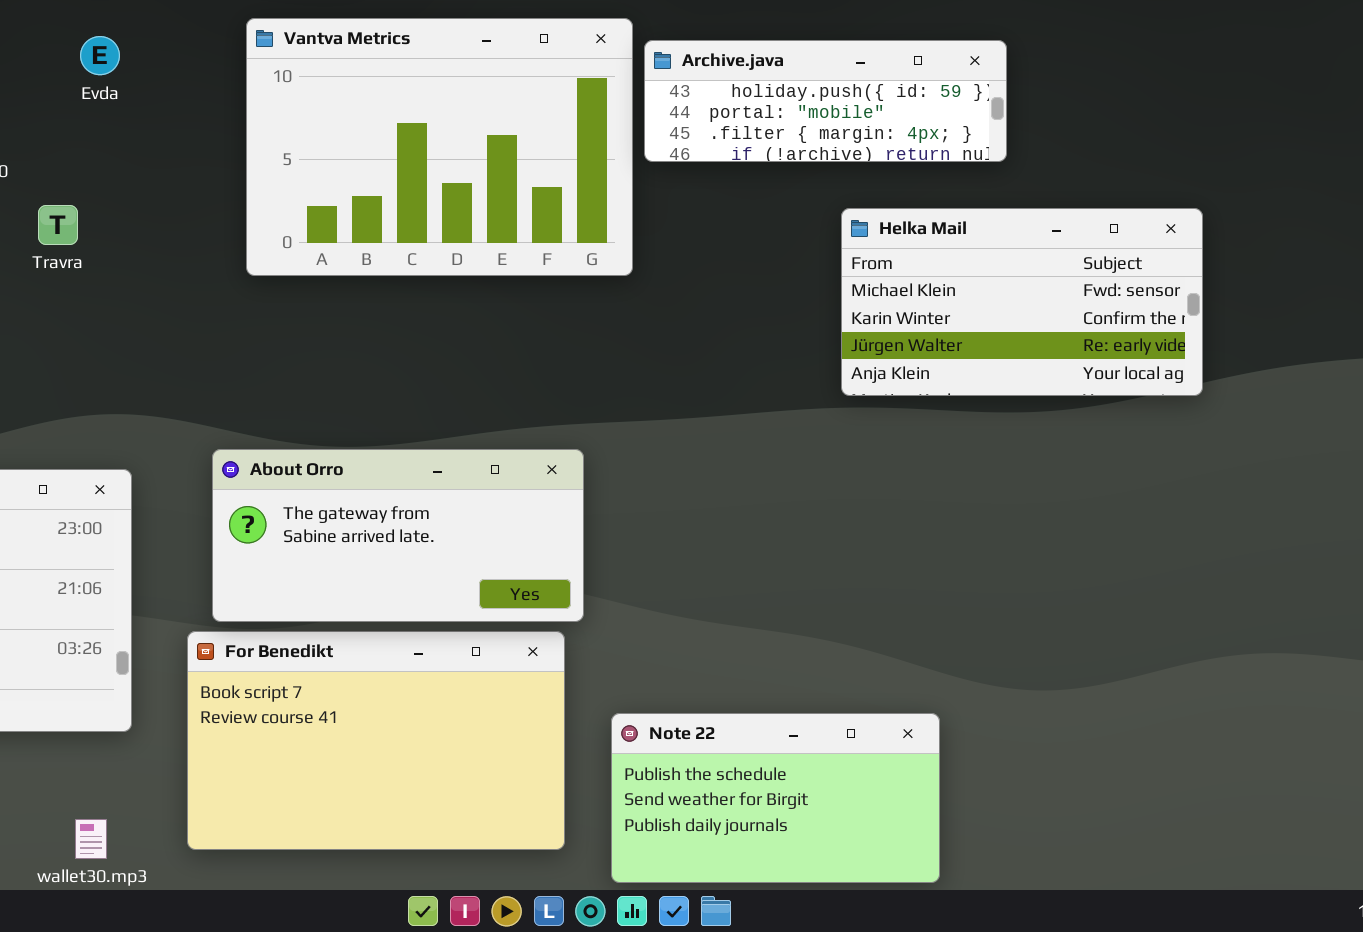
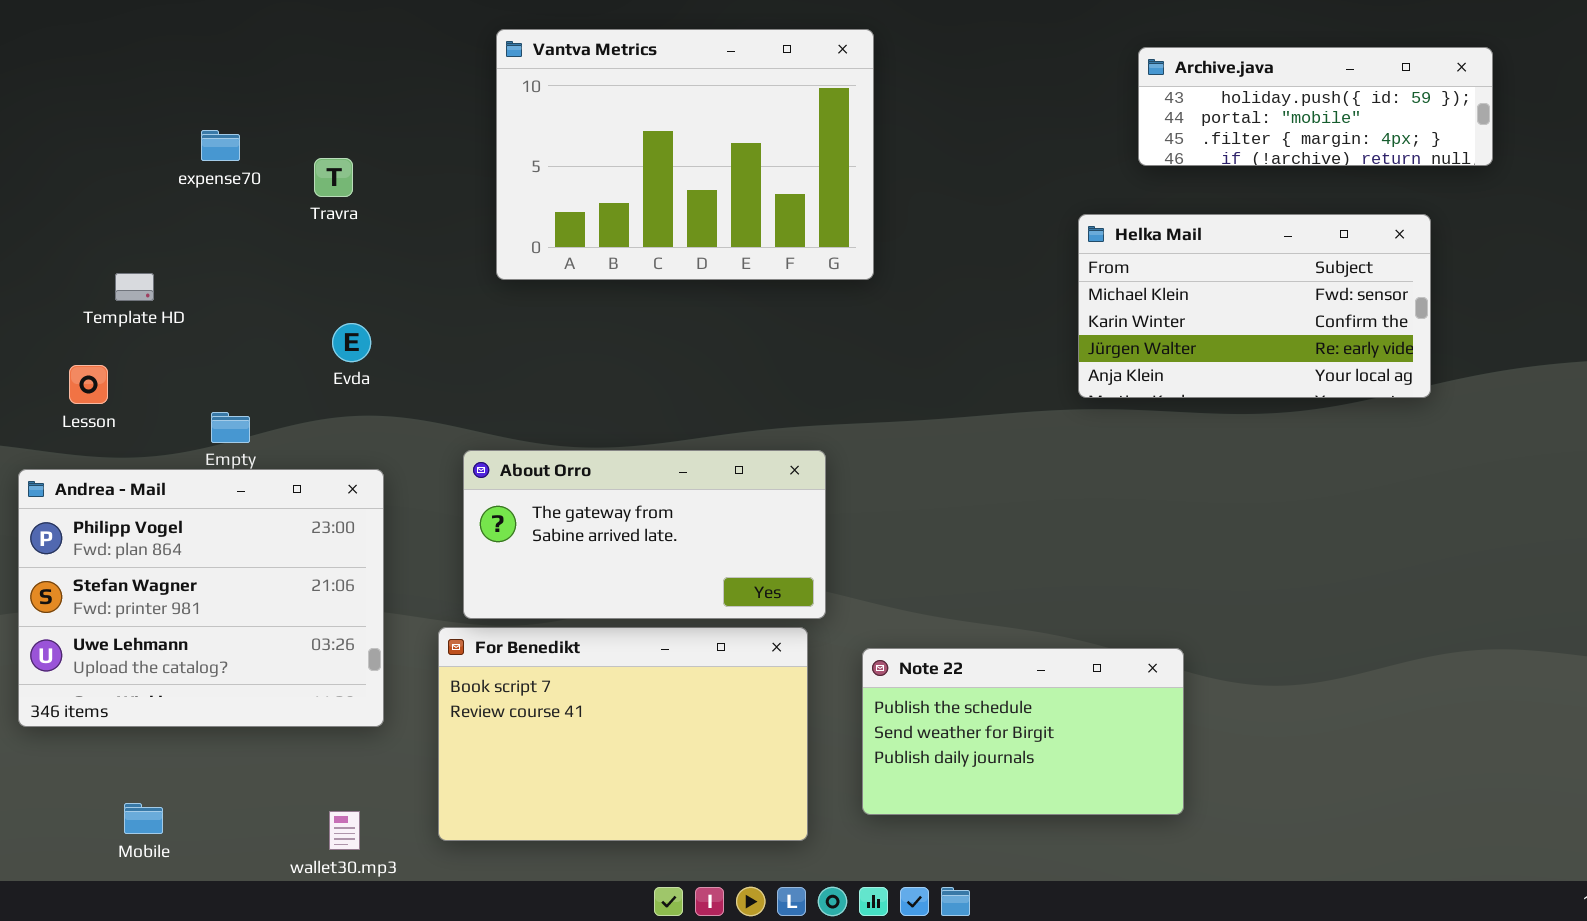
Evda: [80,36,120,75] -> [332,323,371,362], moved
Archive.java: [644,40,1007,162] -> [1138,47,1493,166], moved
Travra: [38,205,78,245] -> [314,158,353,197], moved
Note 22: [611,713,940,883] -> [862,648,1184,815], moved

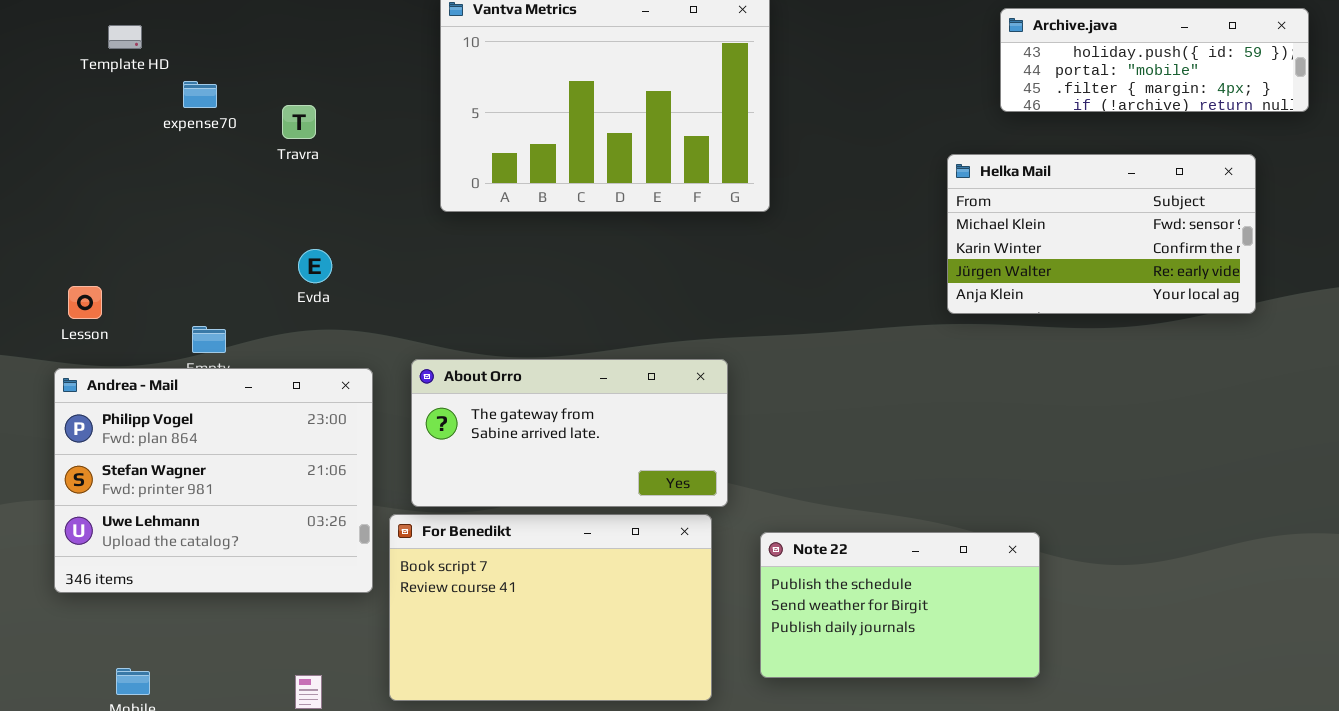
Template HD: [115,273,154,301] -> [108,25,142,49], moved
Andrea - Mail: [18,469,384,727] -> [54,368,373,593], moved

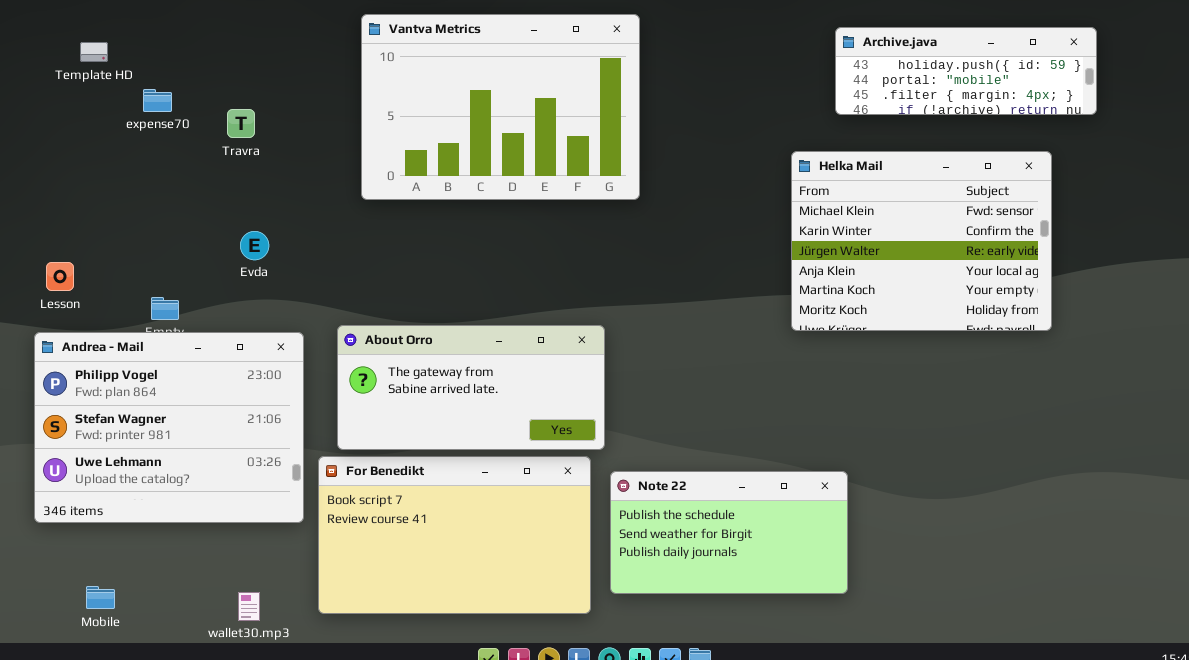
Helka Mail: [947,154,1256,314] -> [791,151,1052,331], resized
Note 22: [760,532,1040,678] -> [610,471,848,594], moved

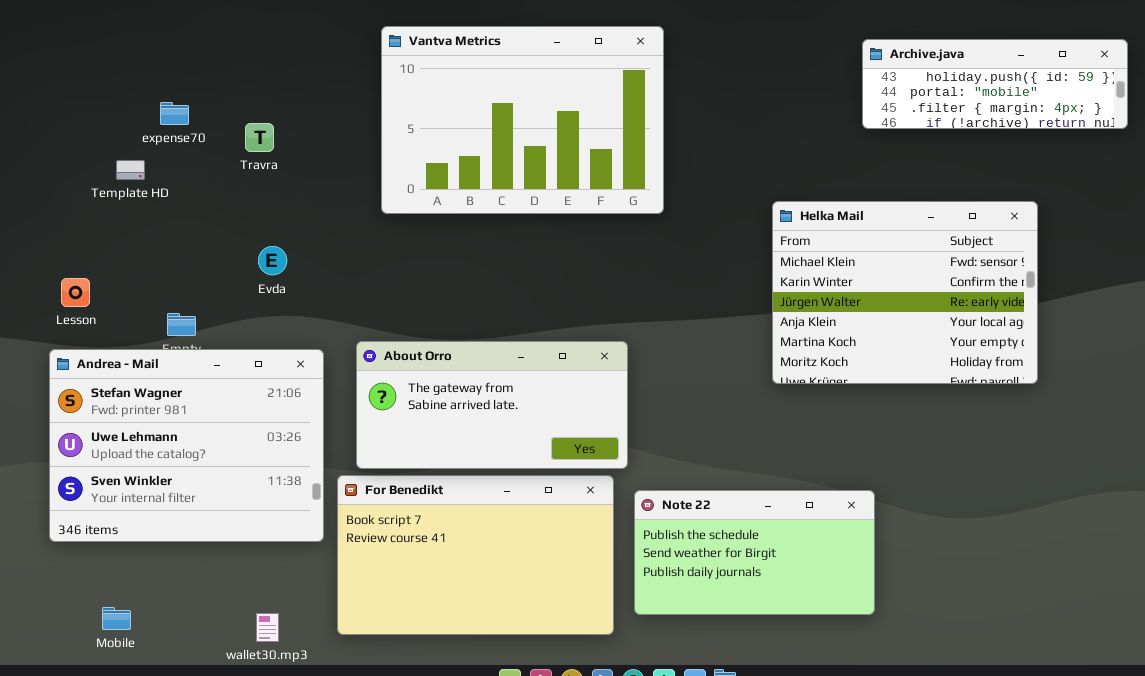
Template HD: [80,42,108,62] -> [116,160,145,180], moved
Helka Mail: [791,151,1052,331] -> [772,201,1038,384], moved
Andrea - Mail: [34,332,304,523] -> [49,349,324,542], scrolled down 1 row

